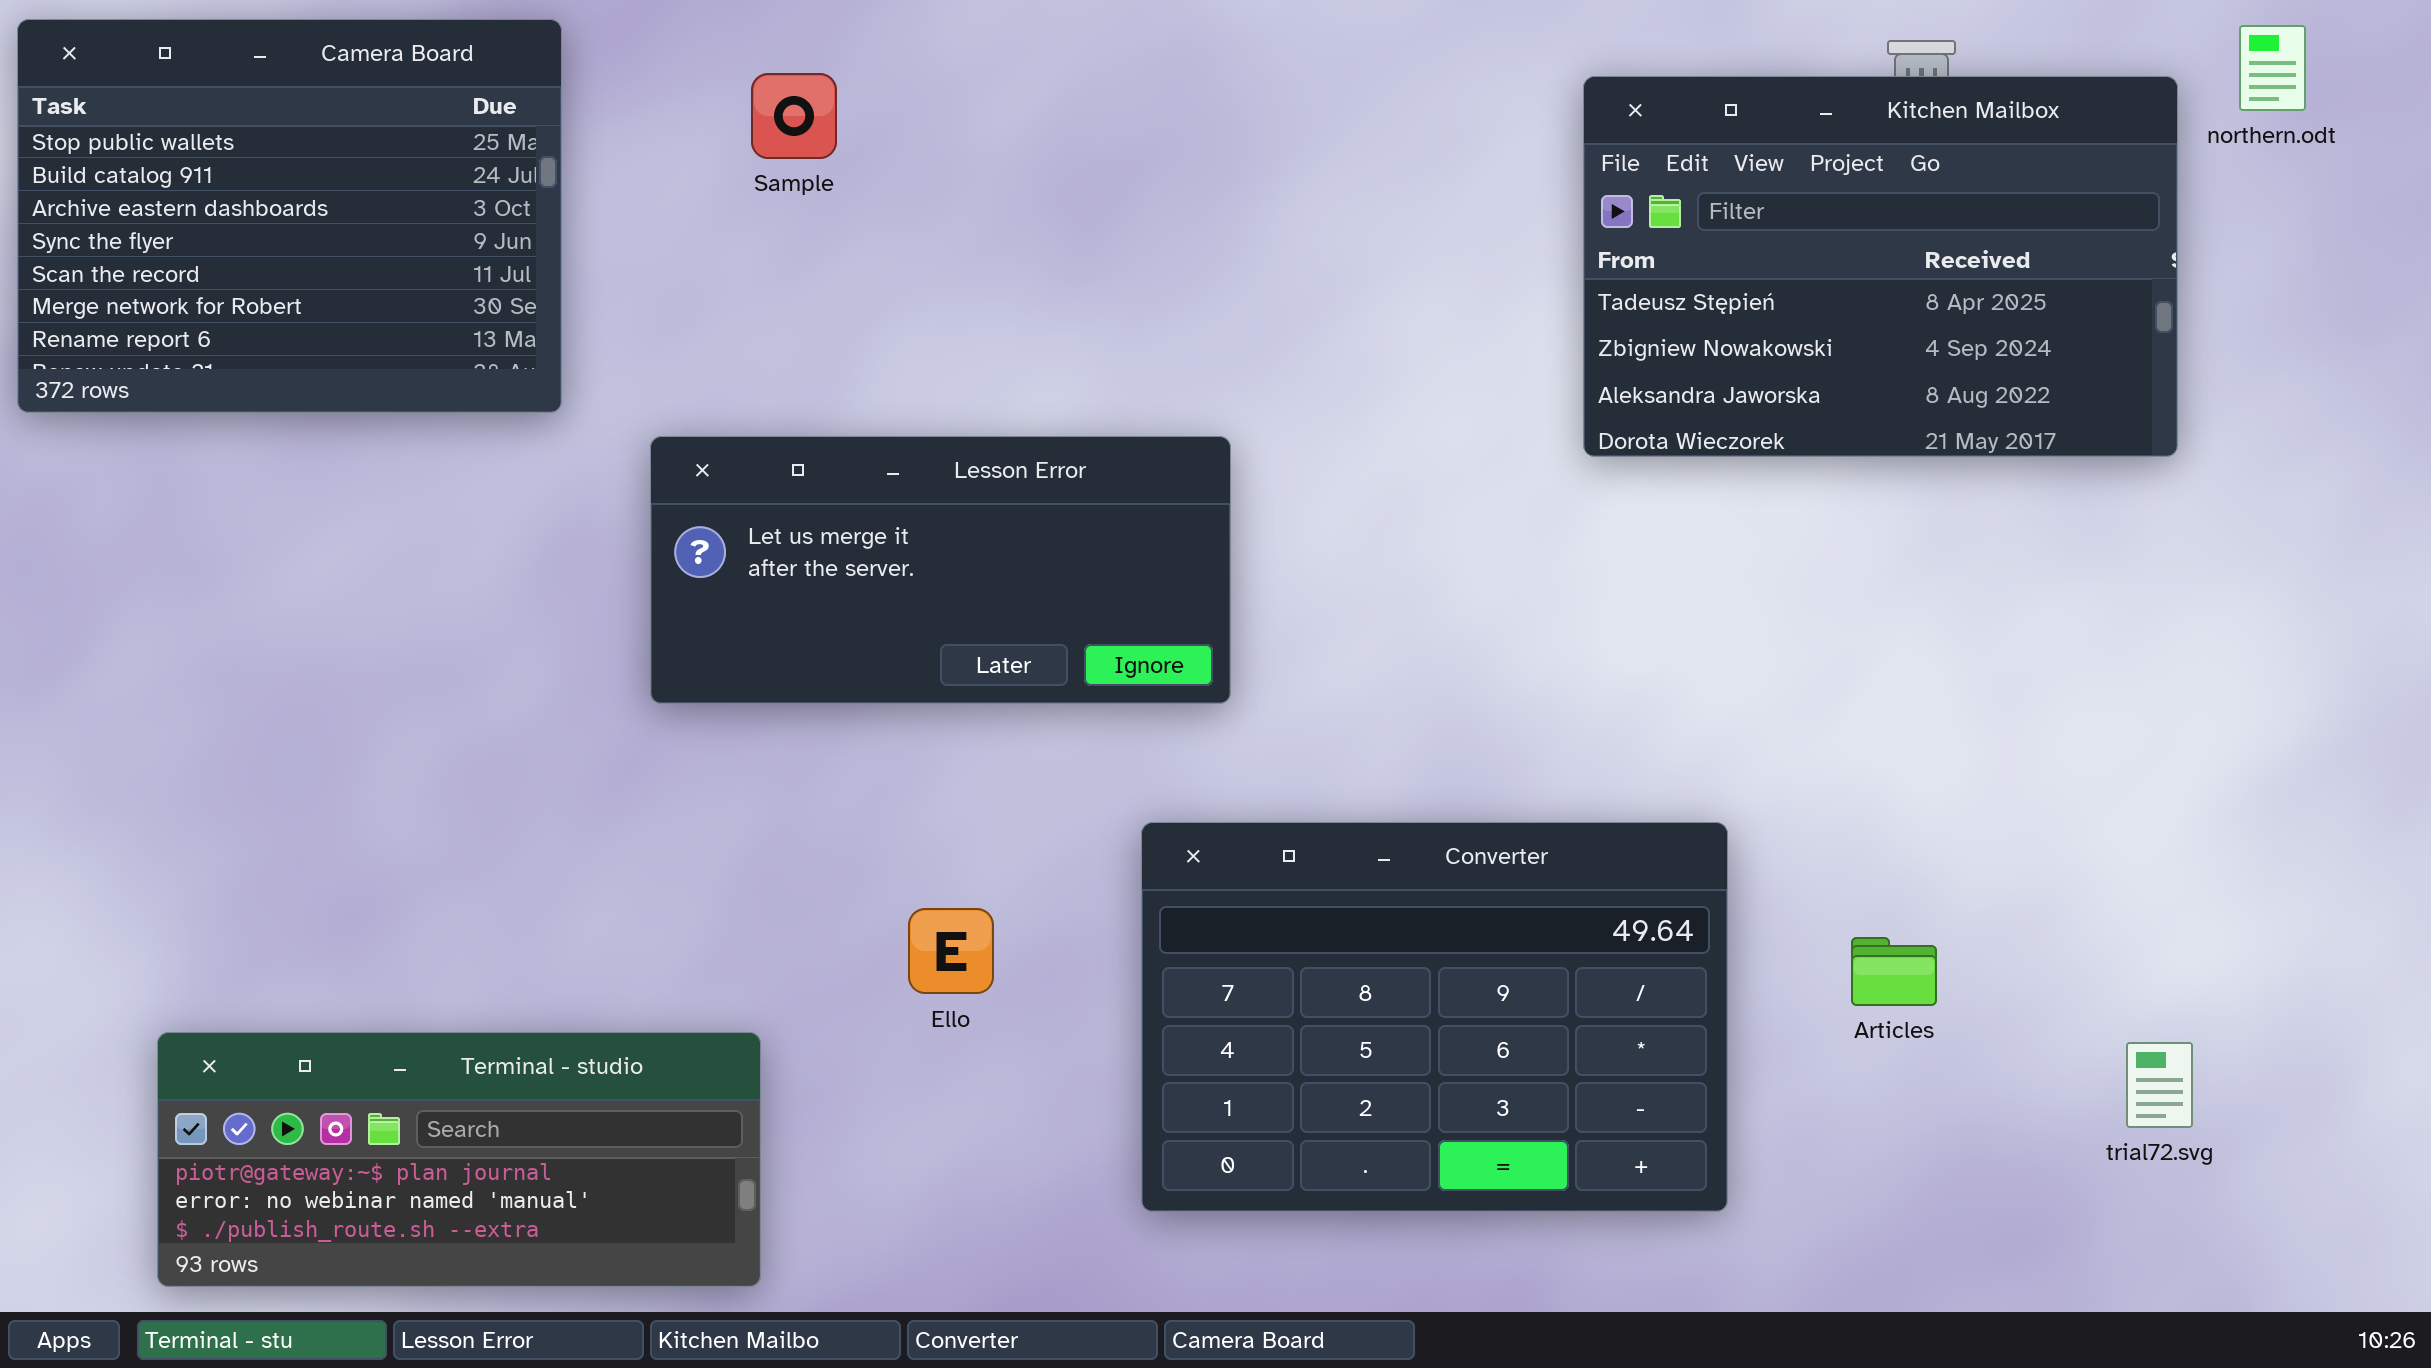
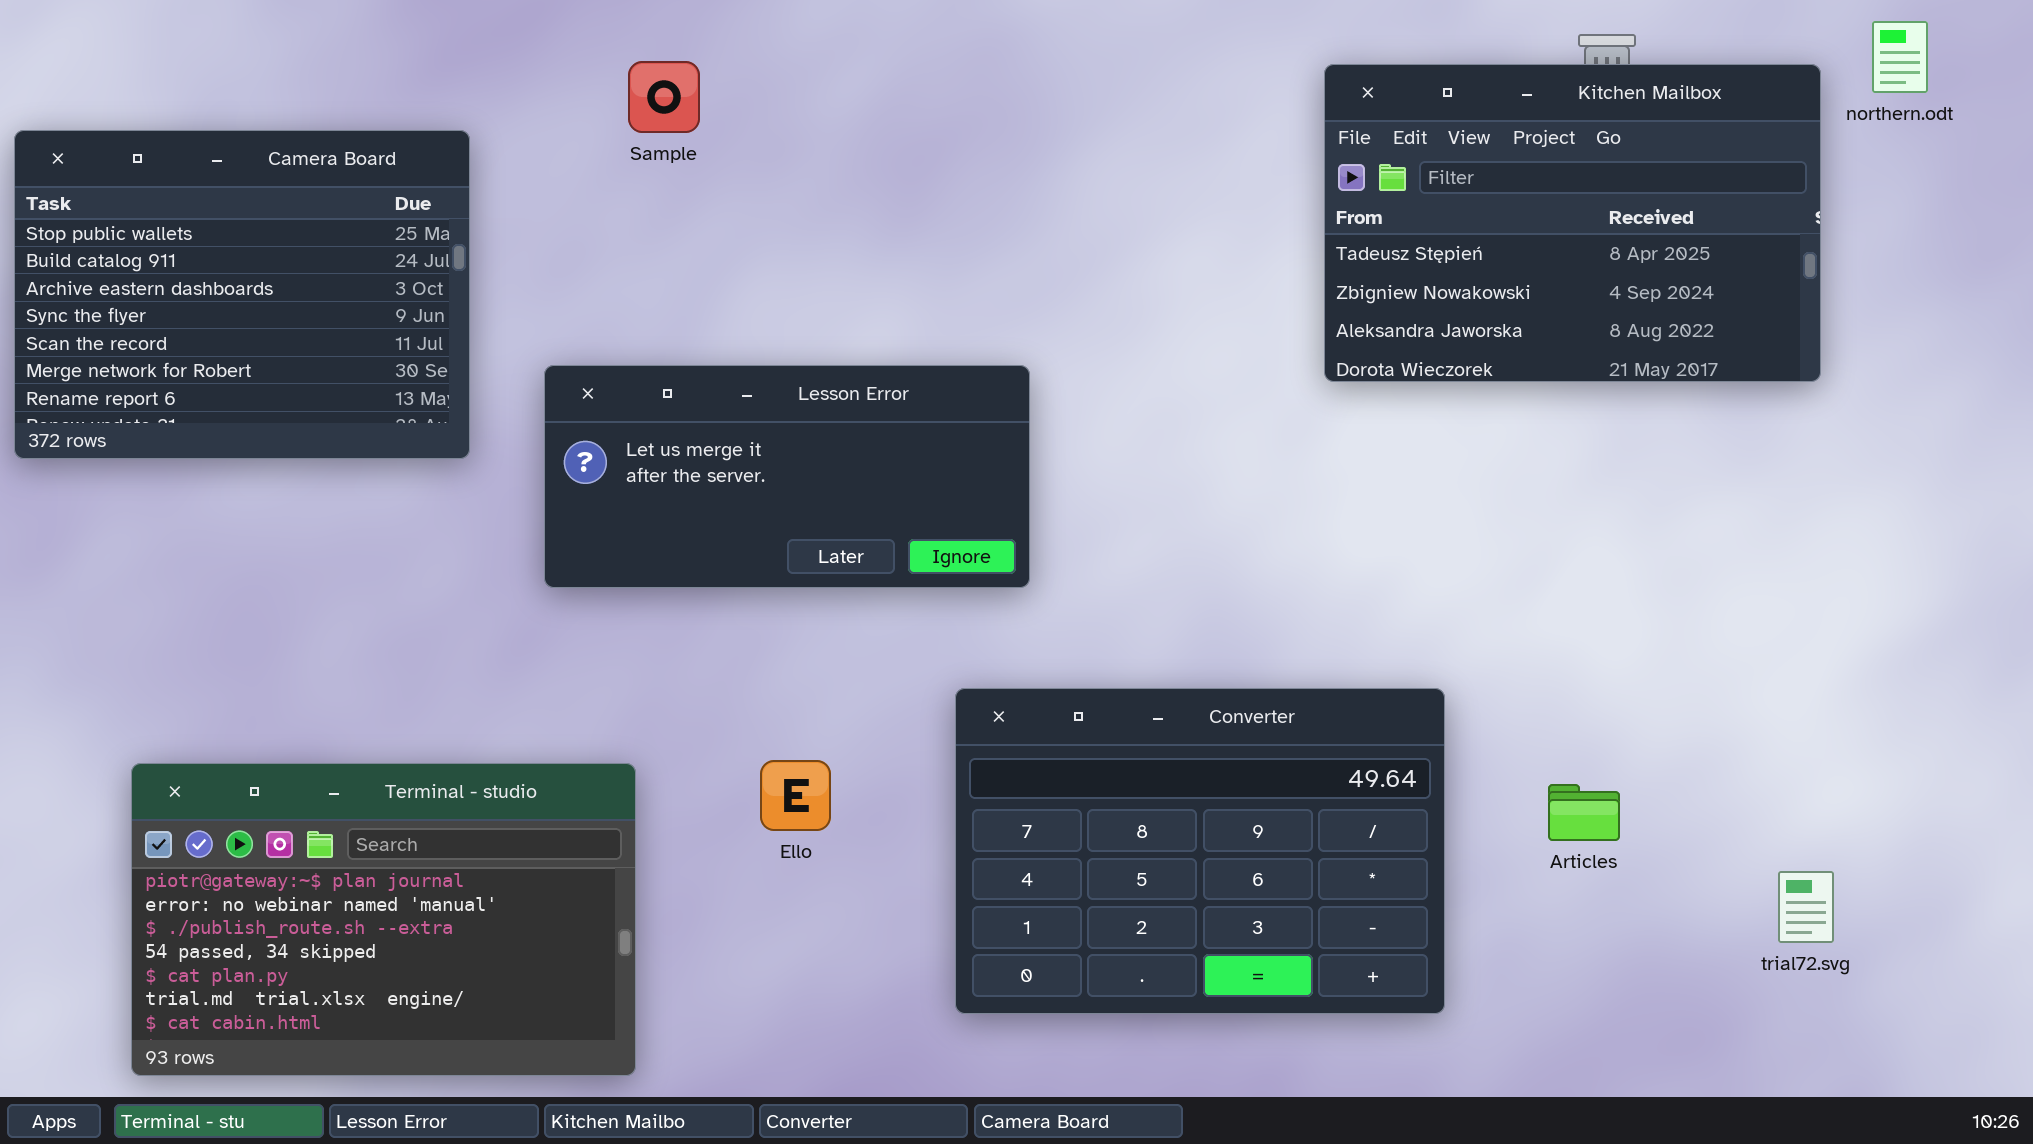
Camera Board: [17,19,562,413] -> [14,130,470,459], moved
Terminal - studio: [157,1032,761,1287] -> [131,763,636,1076], resized

